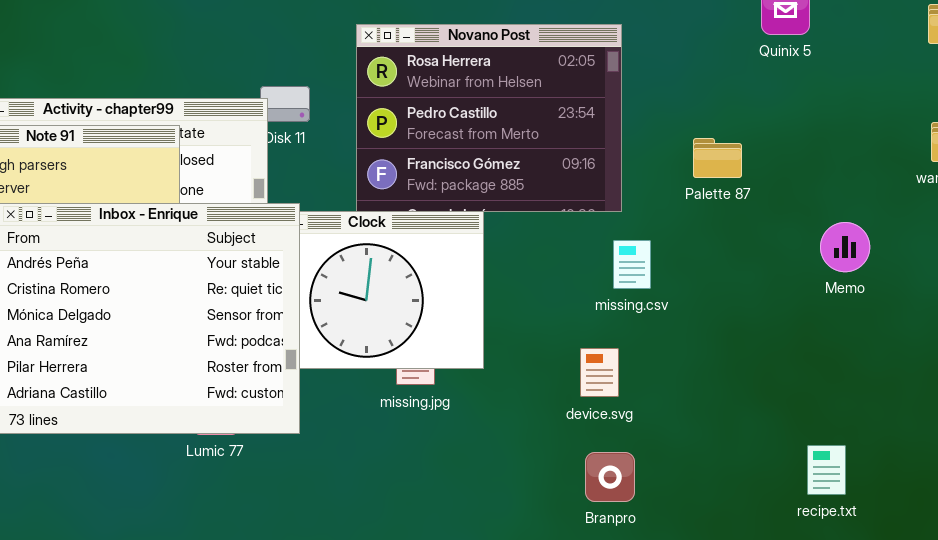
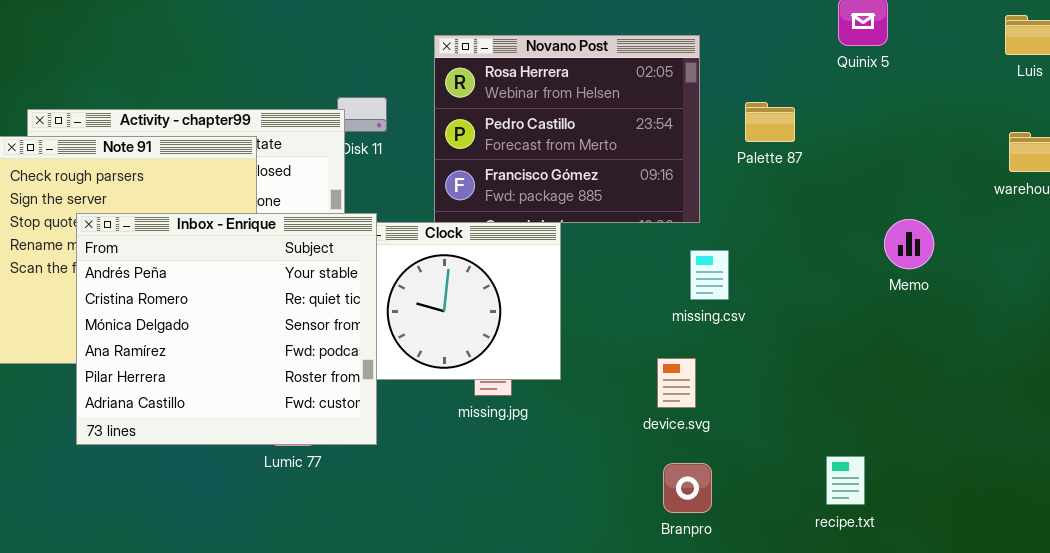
Palette 87: [693,138,742,178] -> [745,102,795,142], moved
Memo: [820,222,870,272] -> [884,219,934,269], moved
recipe.txt: [807,445,846,495] -> [826,456,865,505], moved

